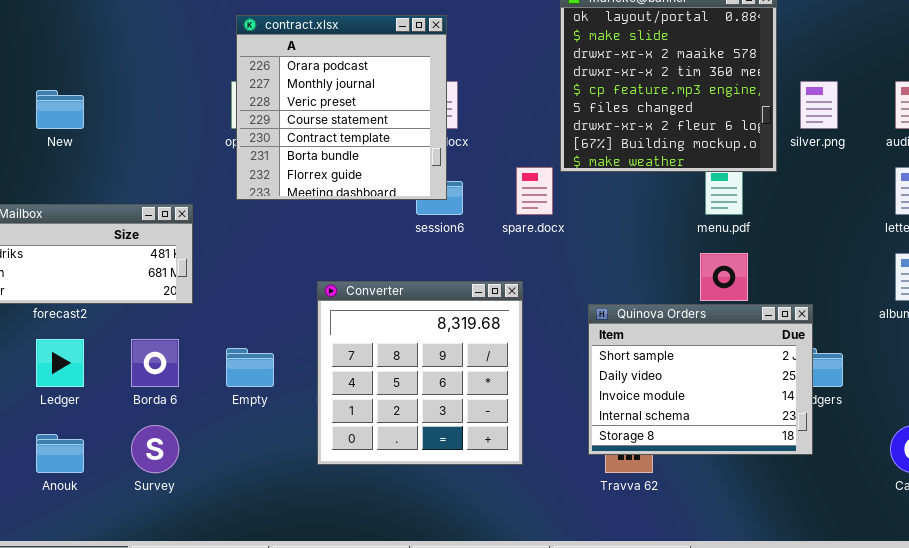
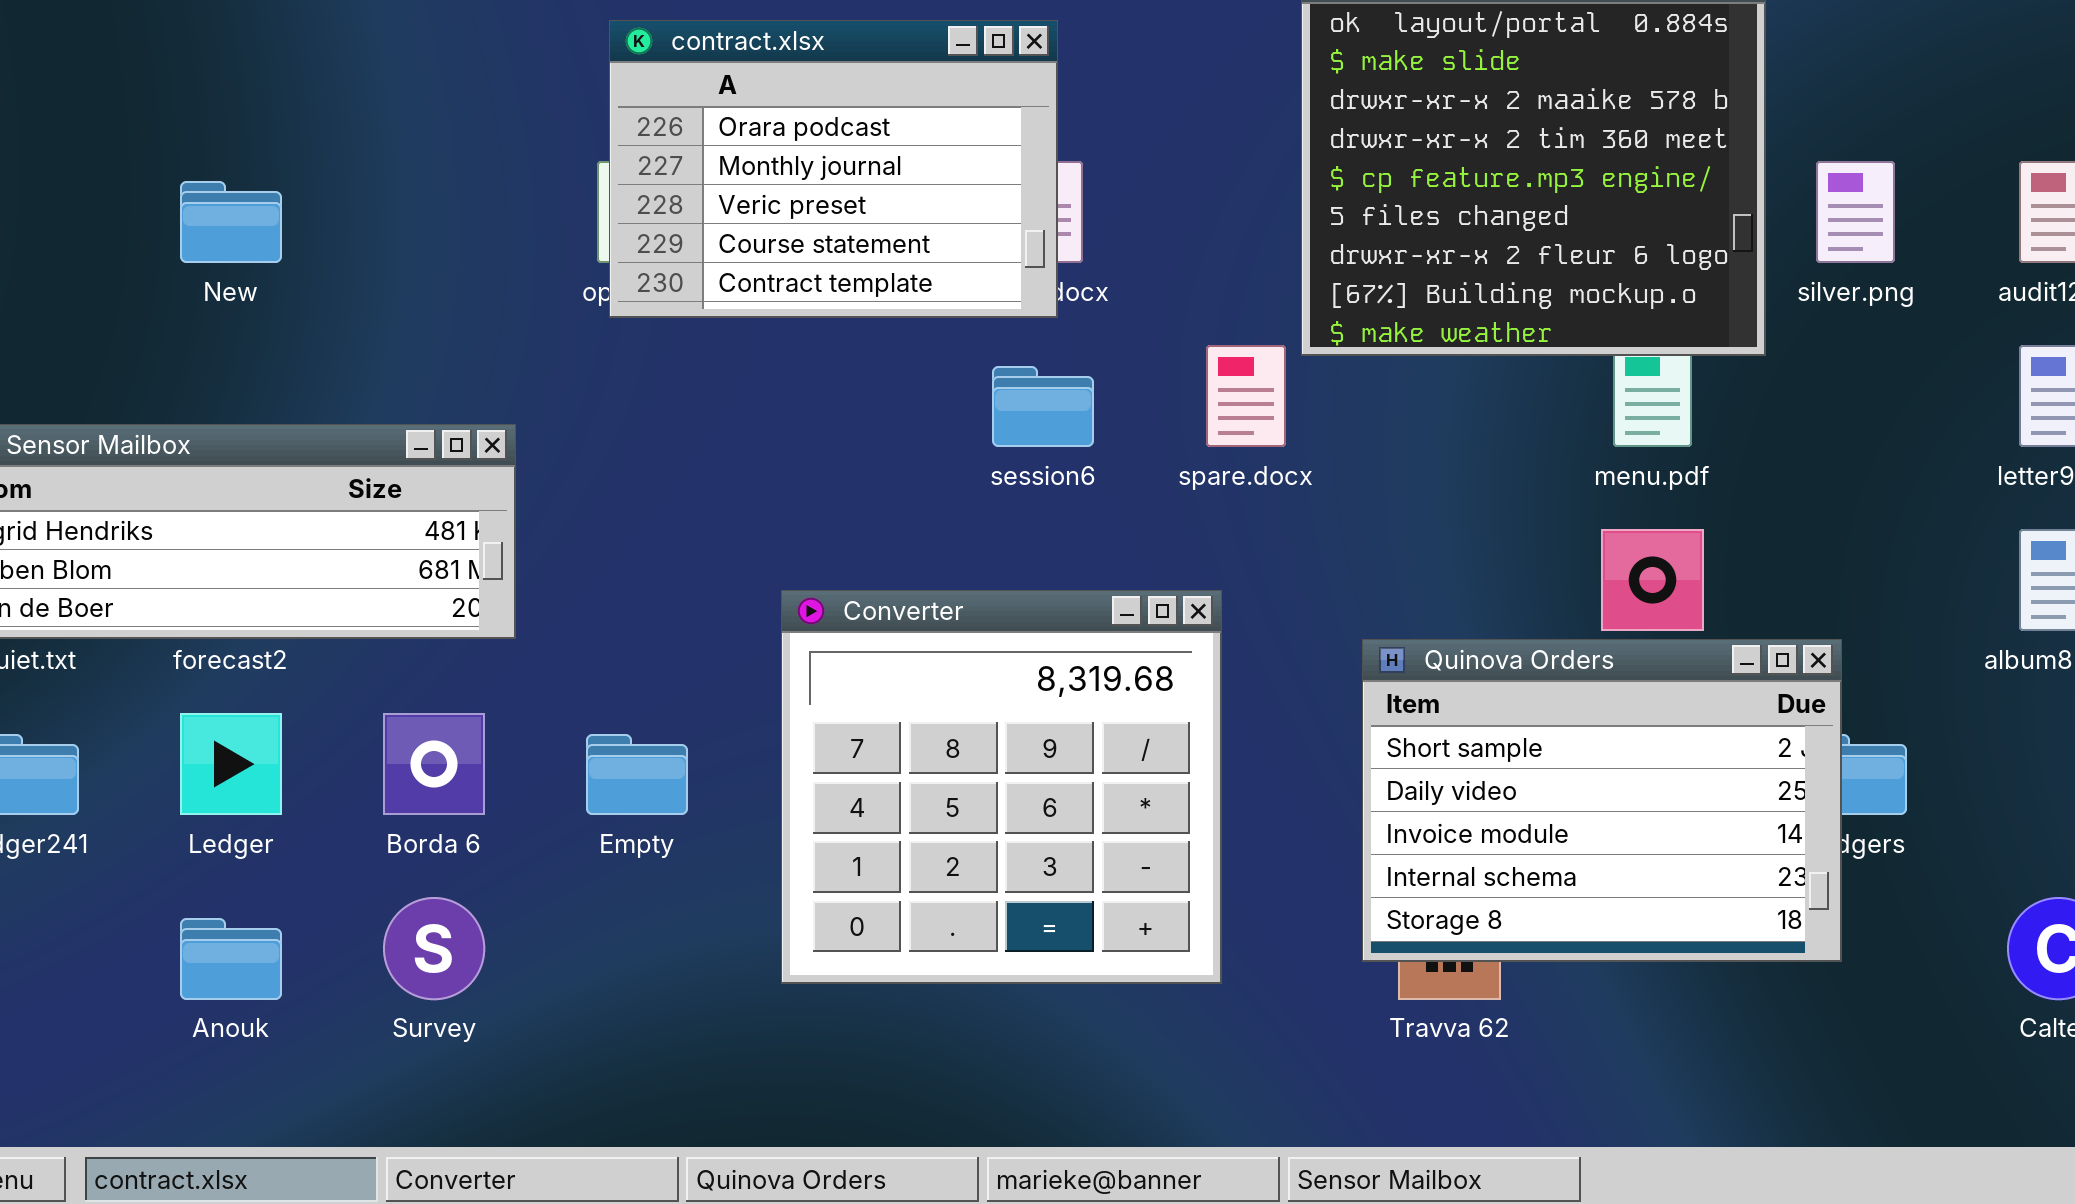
contract.xlsx: [236,15,447,200] -> [609,20,1058,318], resized

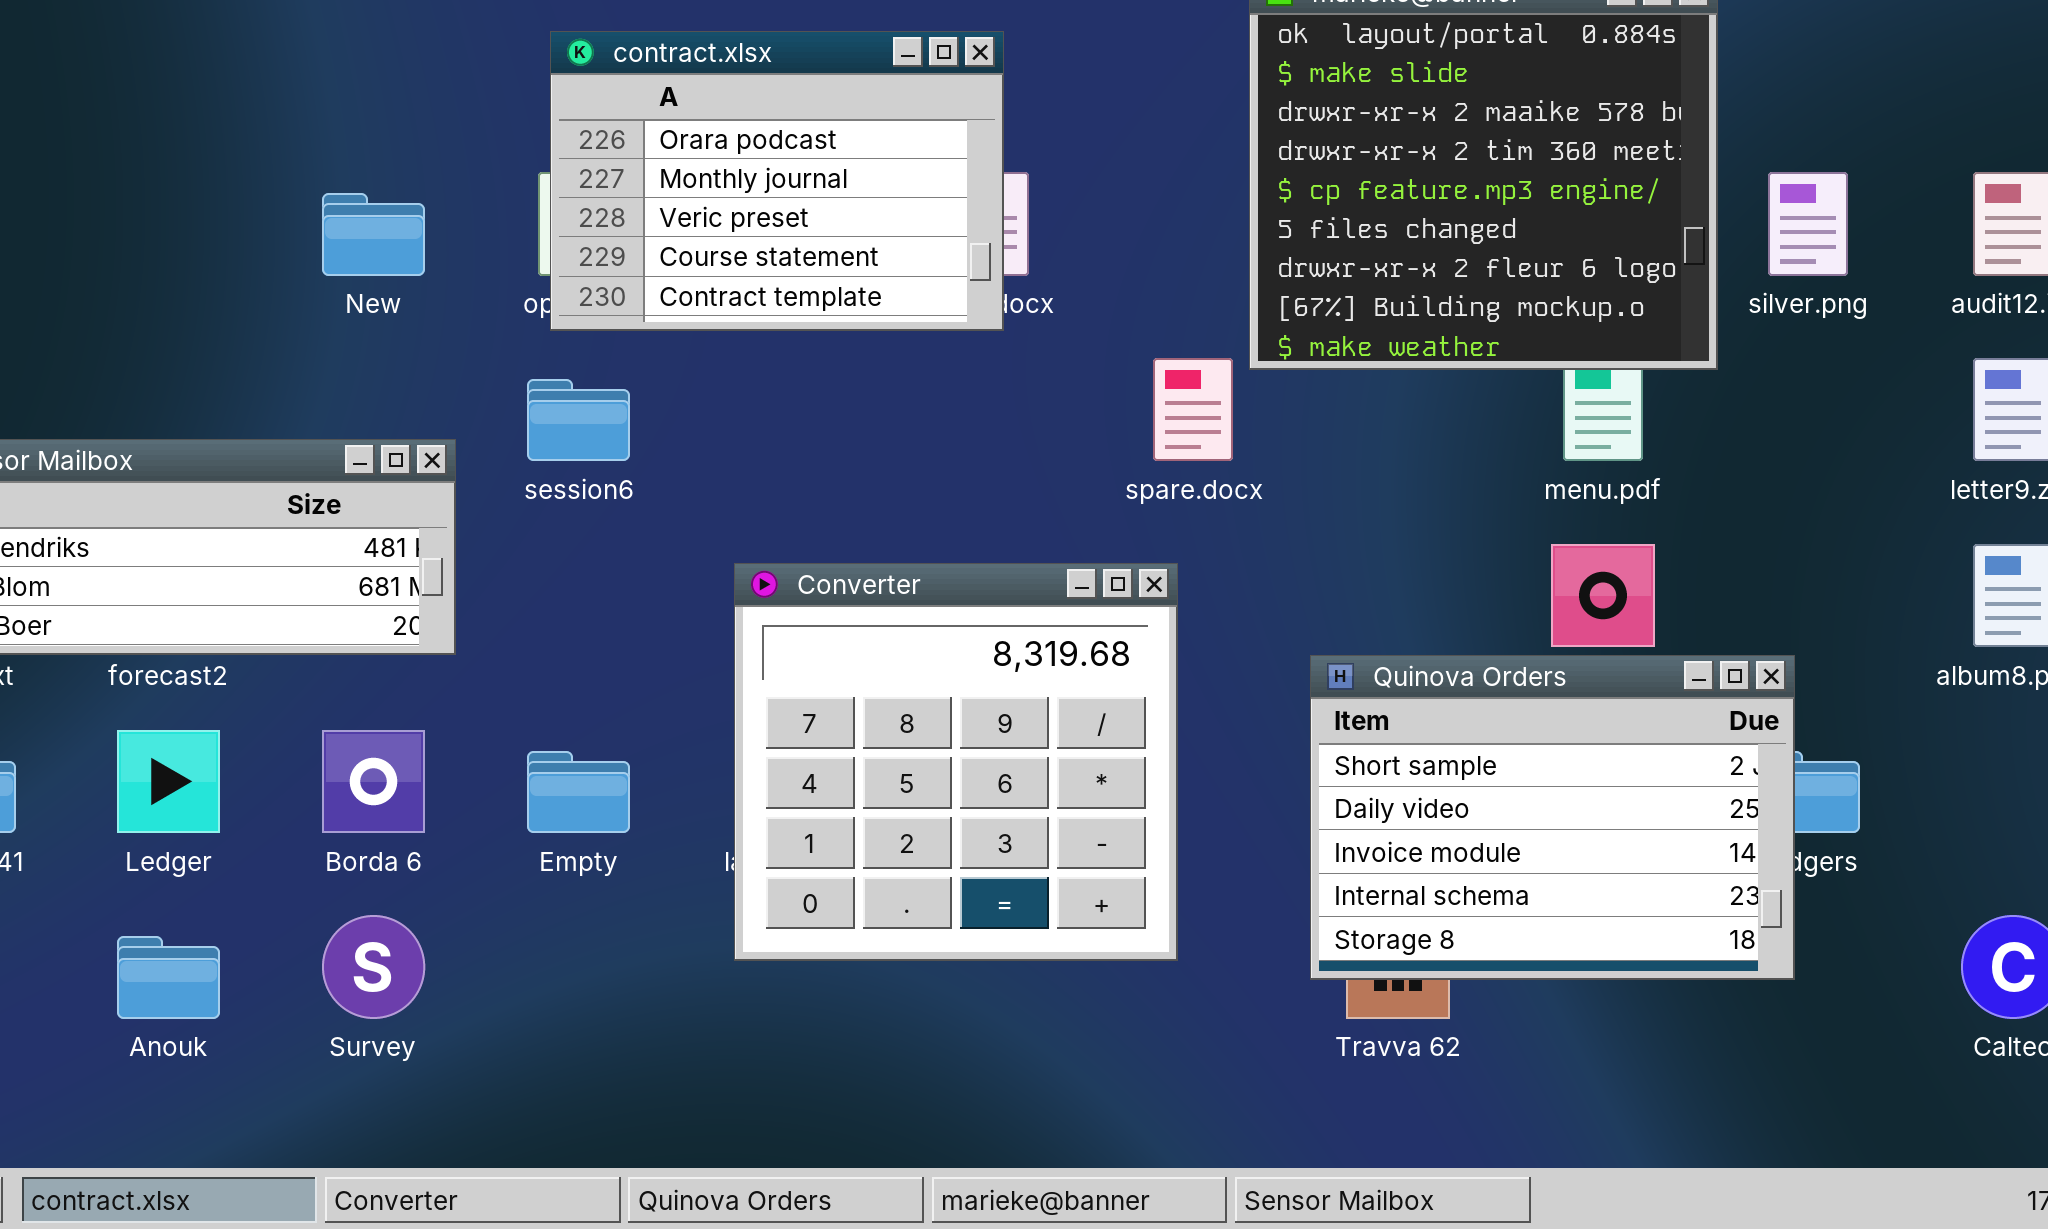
New: [180,181,282,263] -> [322,193,425,276], moved
session6: [992,366,1094,447] -> [527,379,630,461], moved
Converter: [781,590,1222,984] -> [734,563,1178,961], moved

